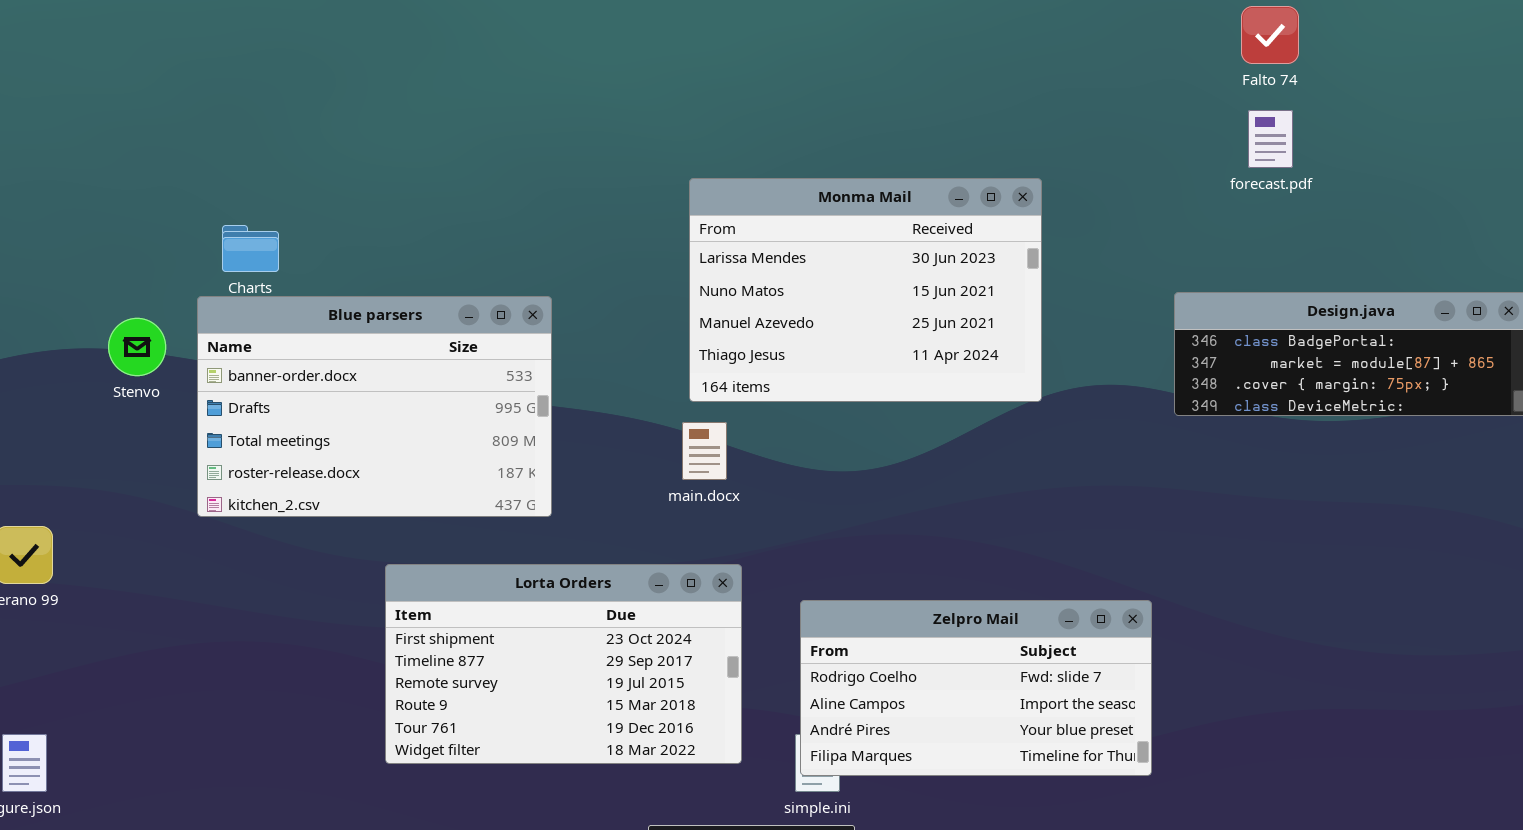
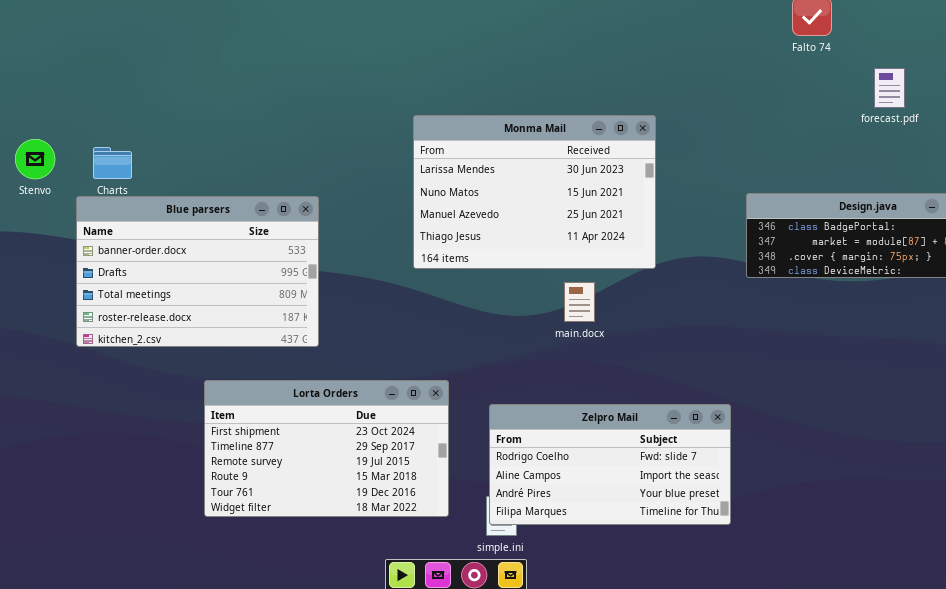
forecast.pdf: [1248,110,1293,168] -> [874,68,905,108], moved
Stenvo: [108,318,166,376] -> [15,139,55,179], moved
main.docx: [682,422,727,480] -> [564,282,595,322], moved

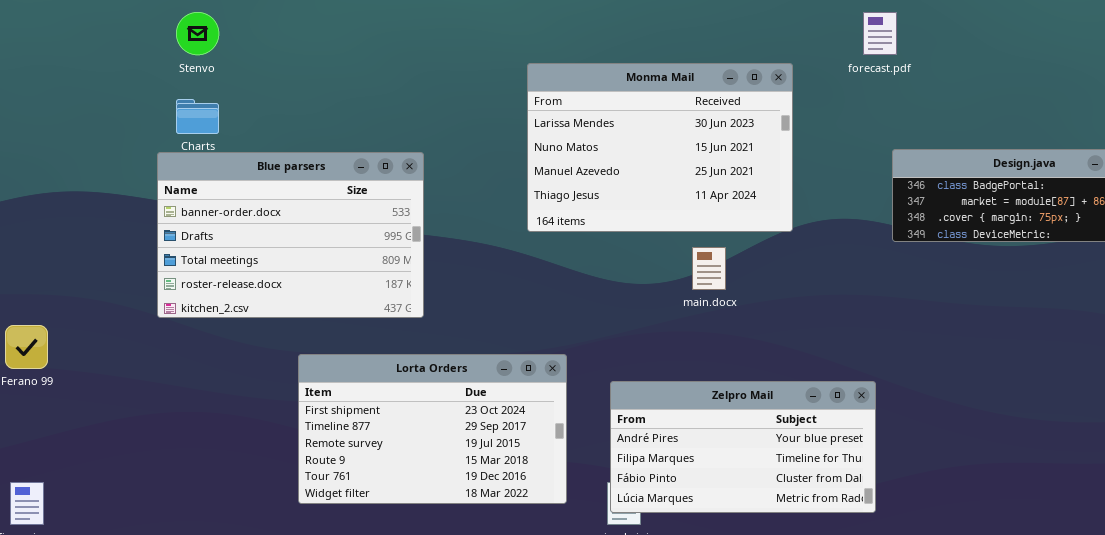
forecast.pdf: [874,68,905,108] -> [863,12,897,55], moved
Stenvo: [15,139,55,179] -> [176,12,219,55], moved
Zelpro Mail: [489,404,731,525] -> [610,381,876,513], scrolled down 2 rows

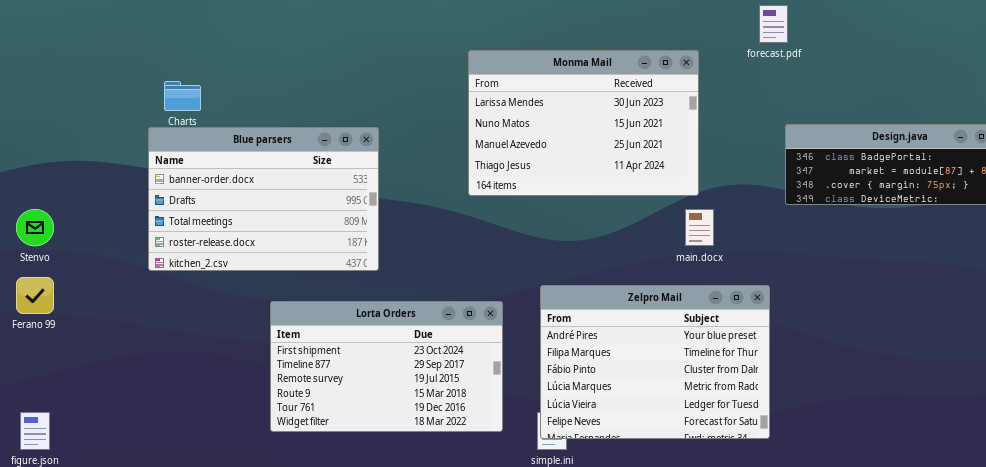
Stenvo: [176,12,219,55] -> [16,209,54,246], moved
main.docx: [692,247,726,290] -> [685,209,714,246], moved
Zelpro Mail: [610,381,876,513] -> [540,285,770,439], resized

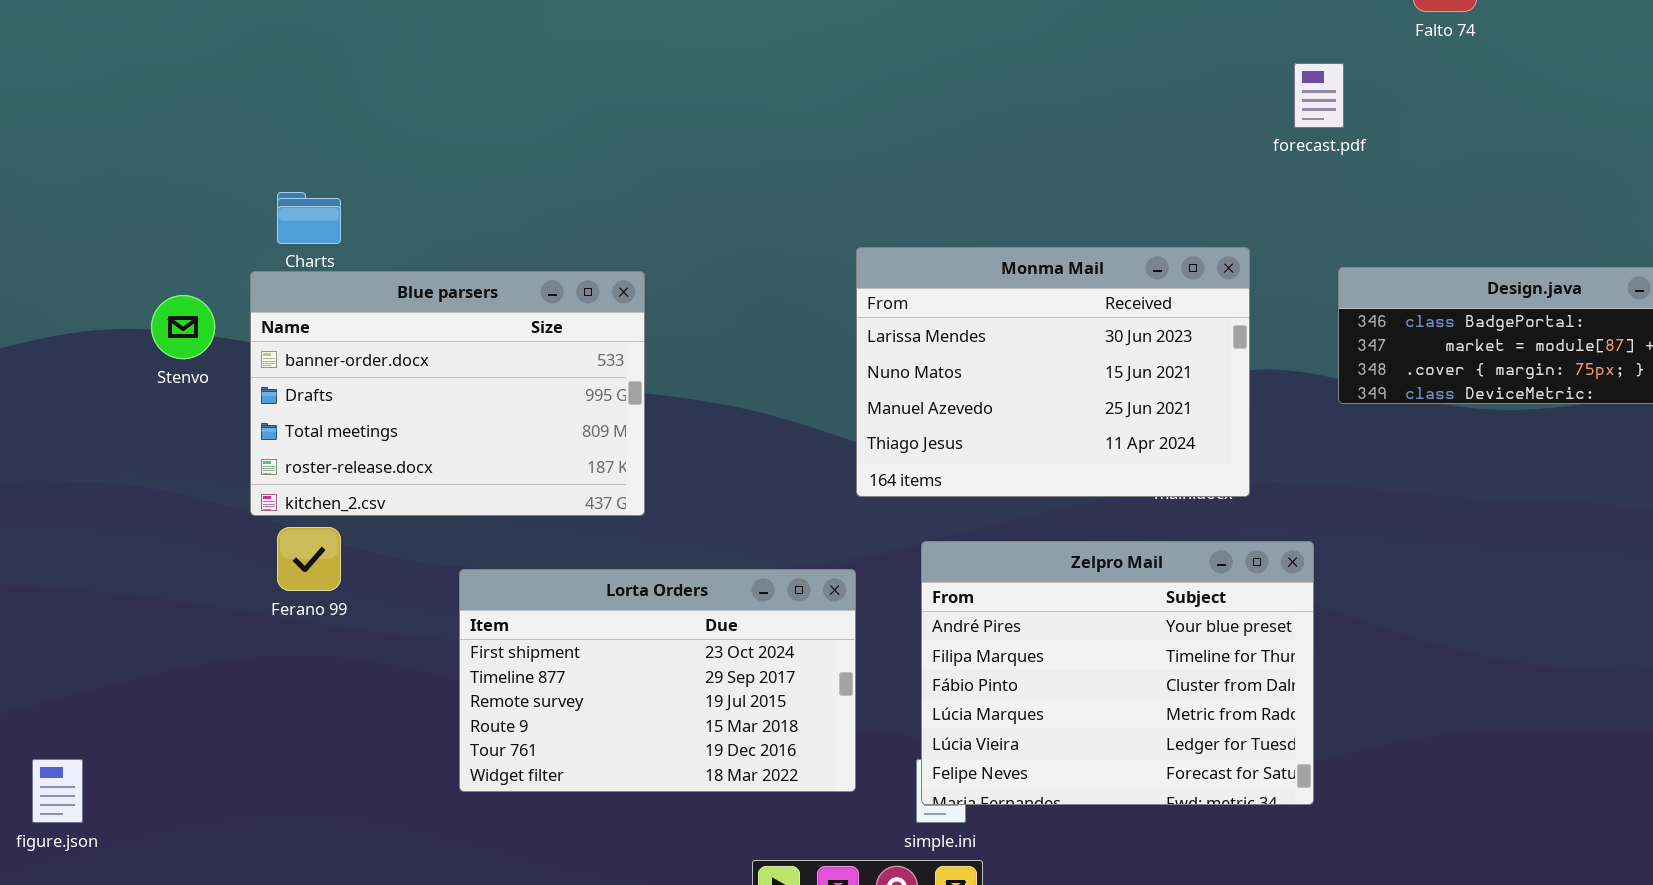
Monma Mail: [468,50,699,196] -> [856,247,1250,497], moved
Stenvo: [16,209,54,246] -> [151,295,215,359], moved
Ferano 99: [16,277,54,314] -> [277,527,341,591], moved

